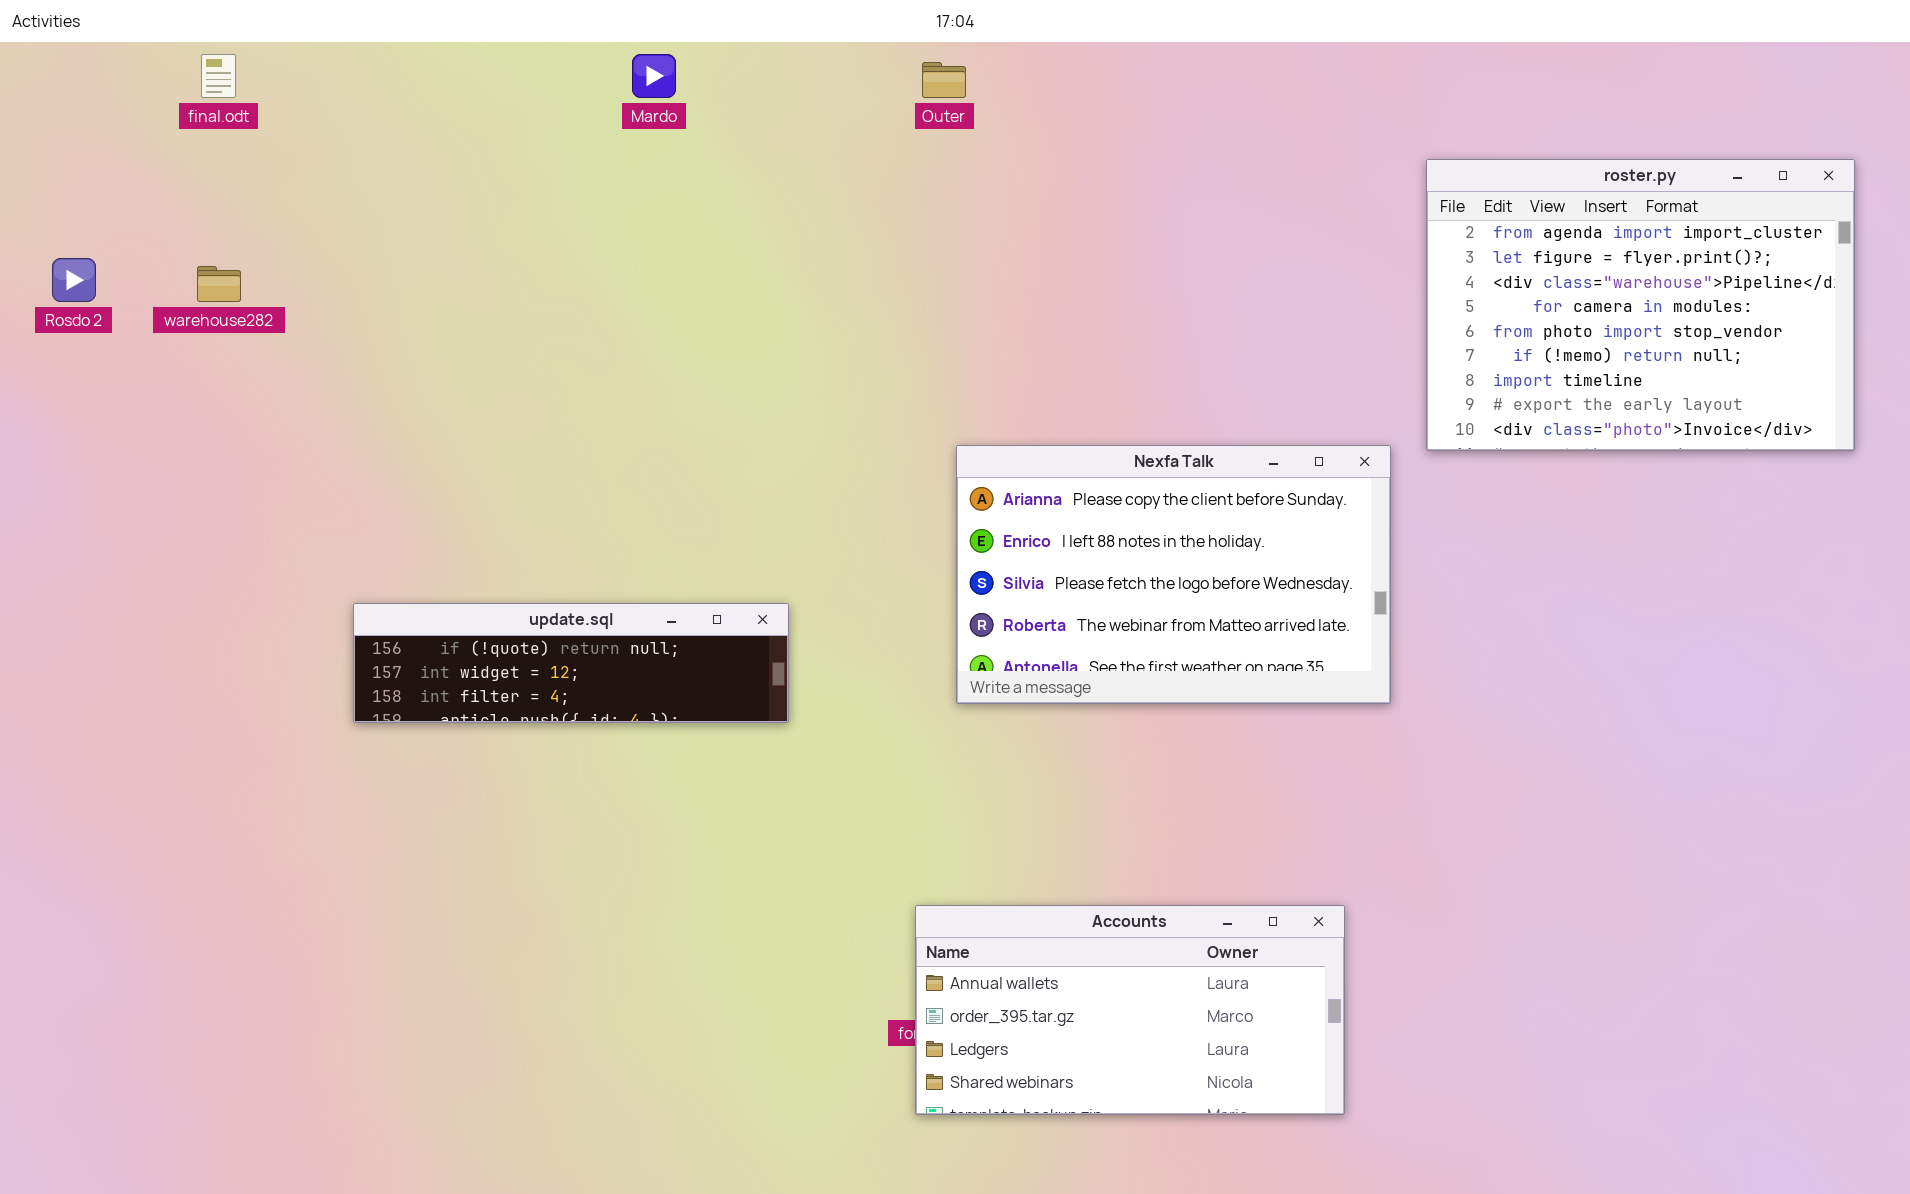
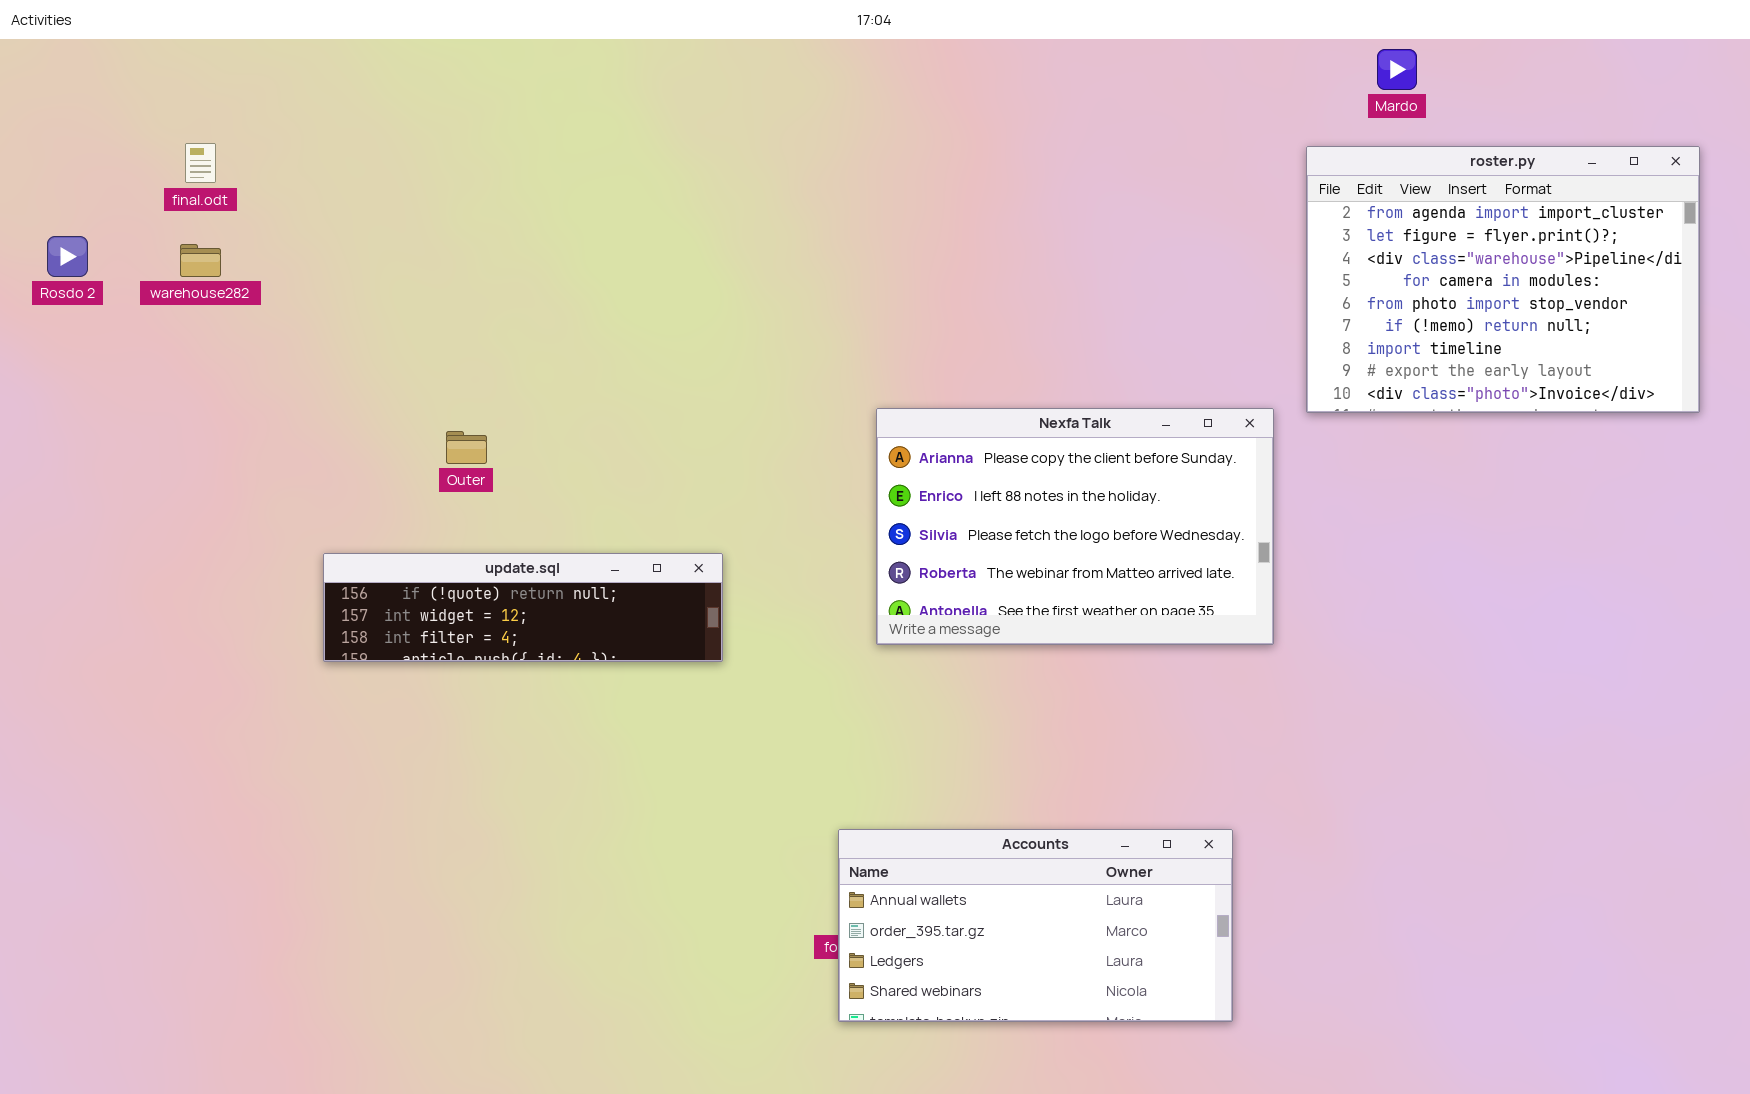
final.odt: [201,54,236,98] -> [185,143,216,183], moved
Mardo: [632,54,676,98] -> [1377,49,1417,90], moved
Outer: [922,62,966,98] -> [446,431,487,464], moved

